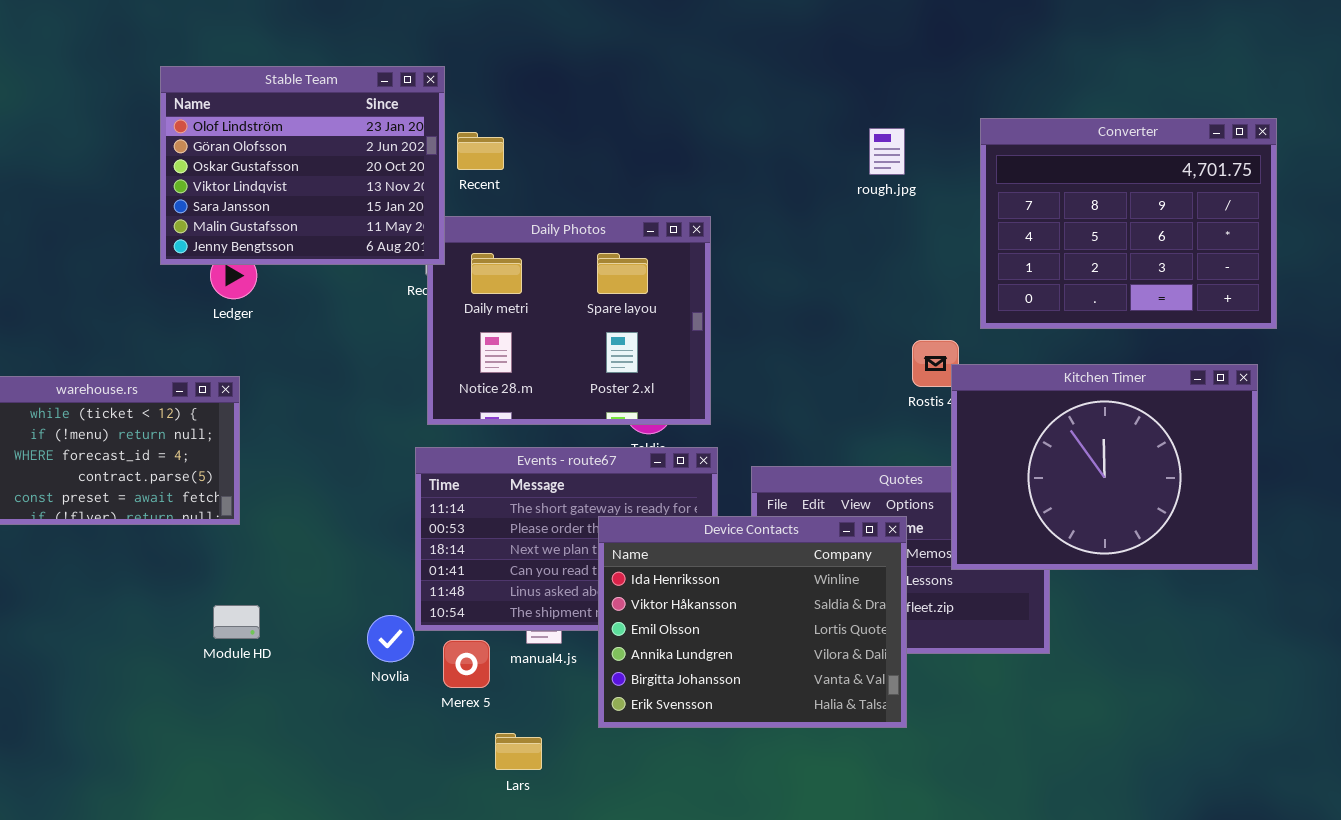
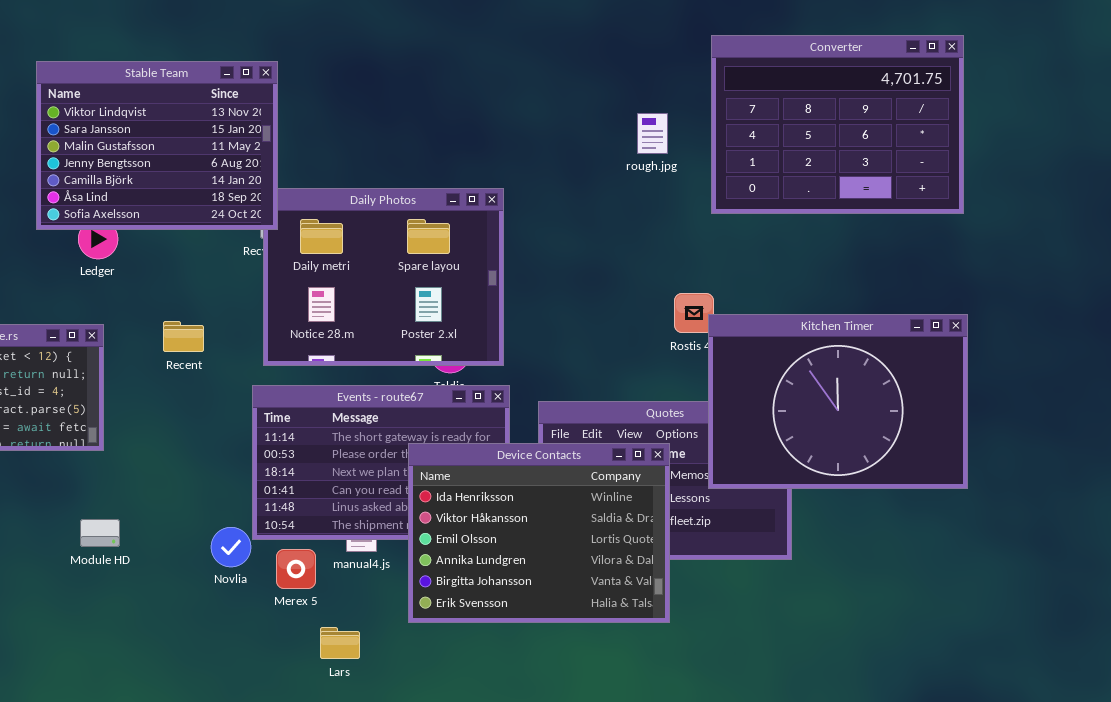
Stable Team: [160,66,445,265] -> [36,61,278,230], scrolled down 3 rows
Converter: [980,118,1277,329] -> [711,35,964,214], moved
Recent: [457,132,504,170] -> [163,321,204,352], moved

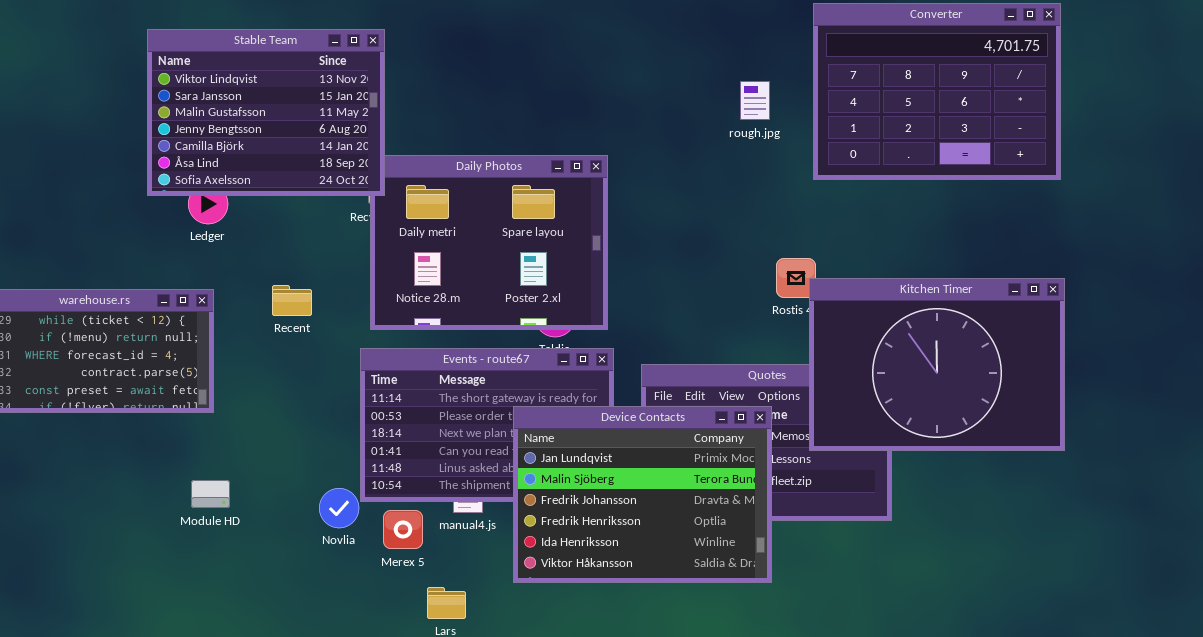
Device Contacts: [408,443,670,623] -> [513,406,772,583], scrolled up 4 rows

